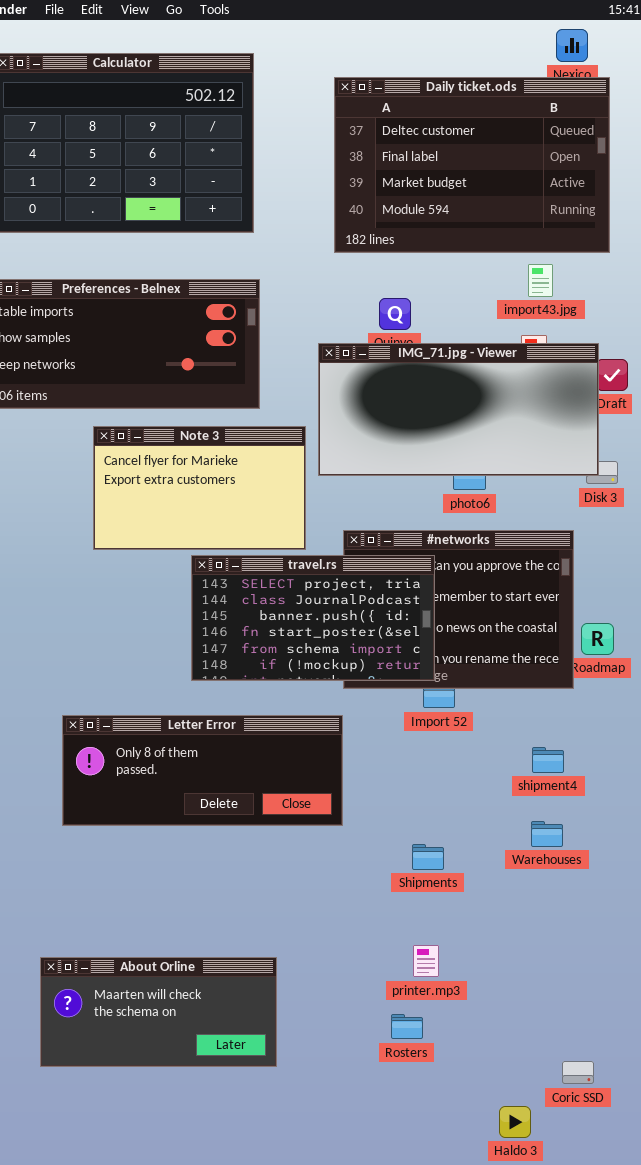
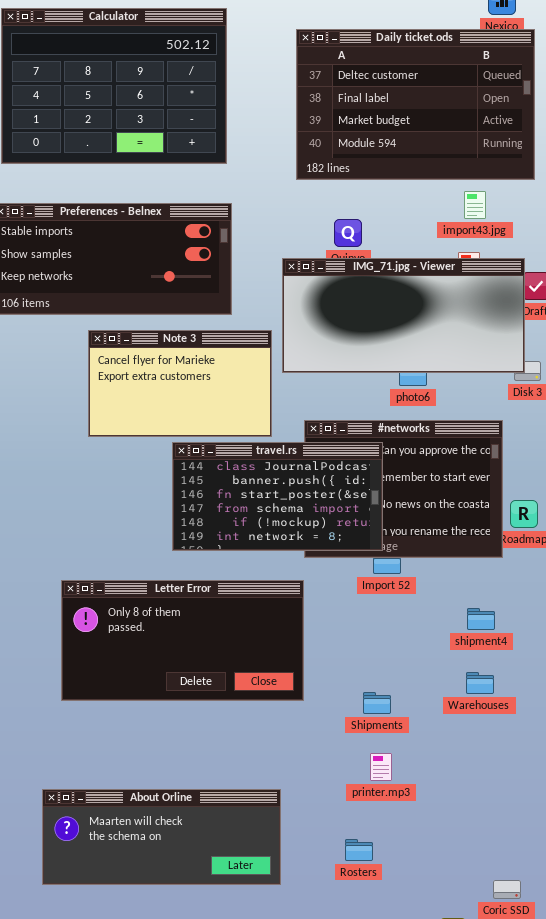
travel.rs: [191,555,435,681] -> [172,442,383,551], scrolled down 1 row
Letter Error: [62,715,343,826] -> [61,580,304,701], resized
printer.mp3: [413,945,439,977] -> [370,753,392,781], moved
About Orline: [40,957,277,1067] -> [42,789,281,885], resized

